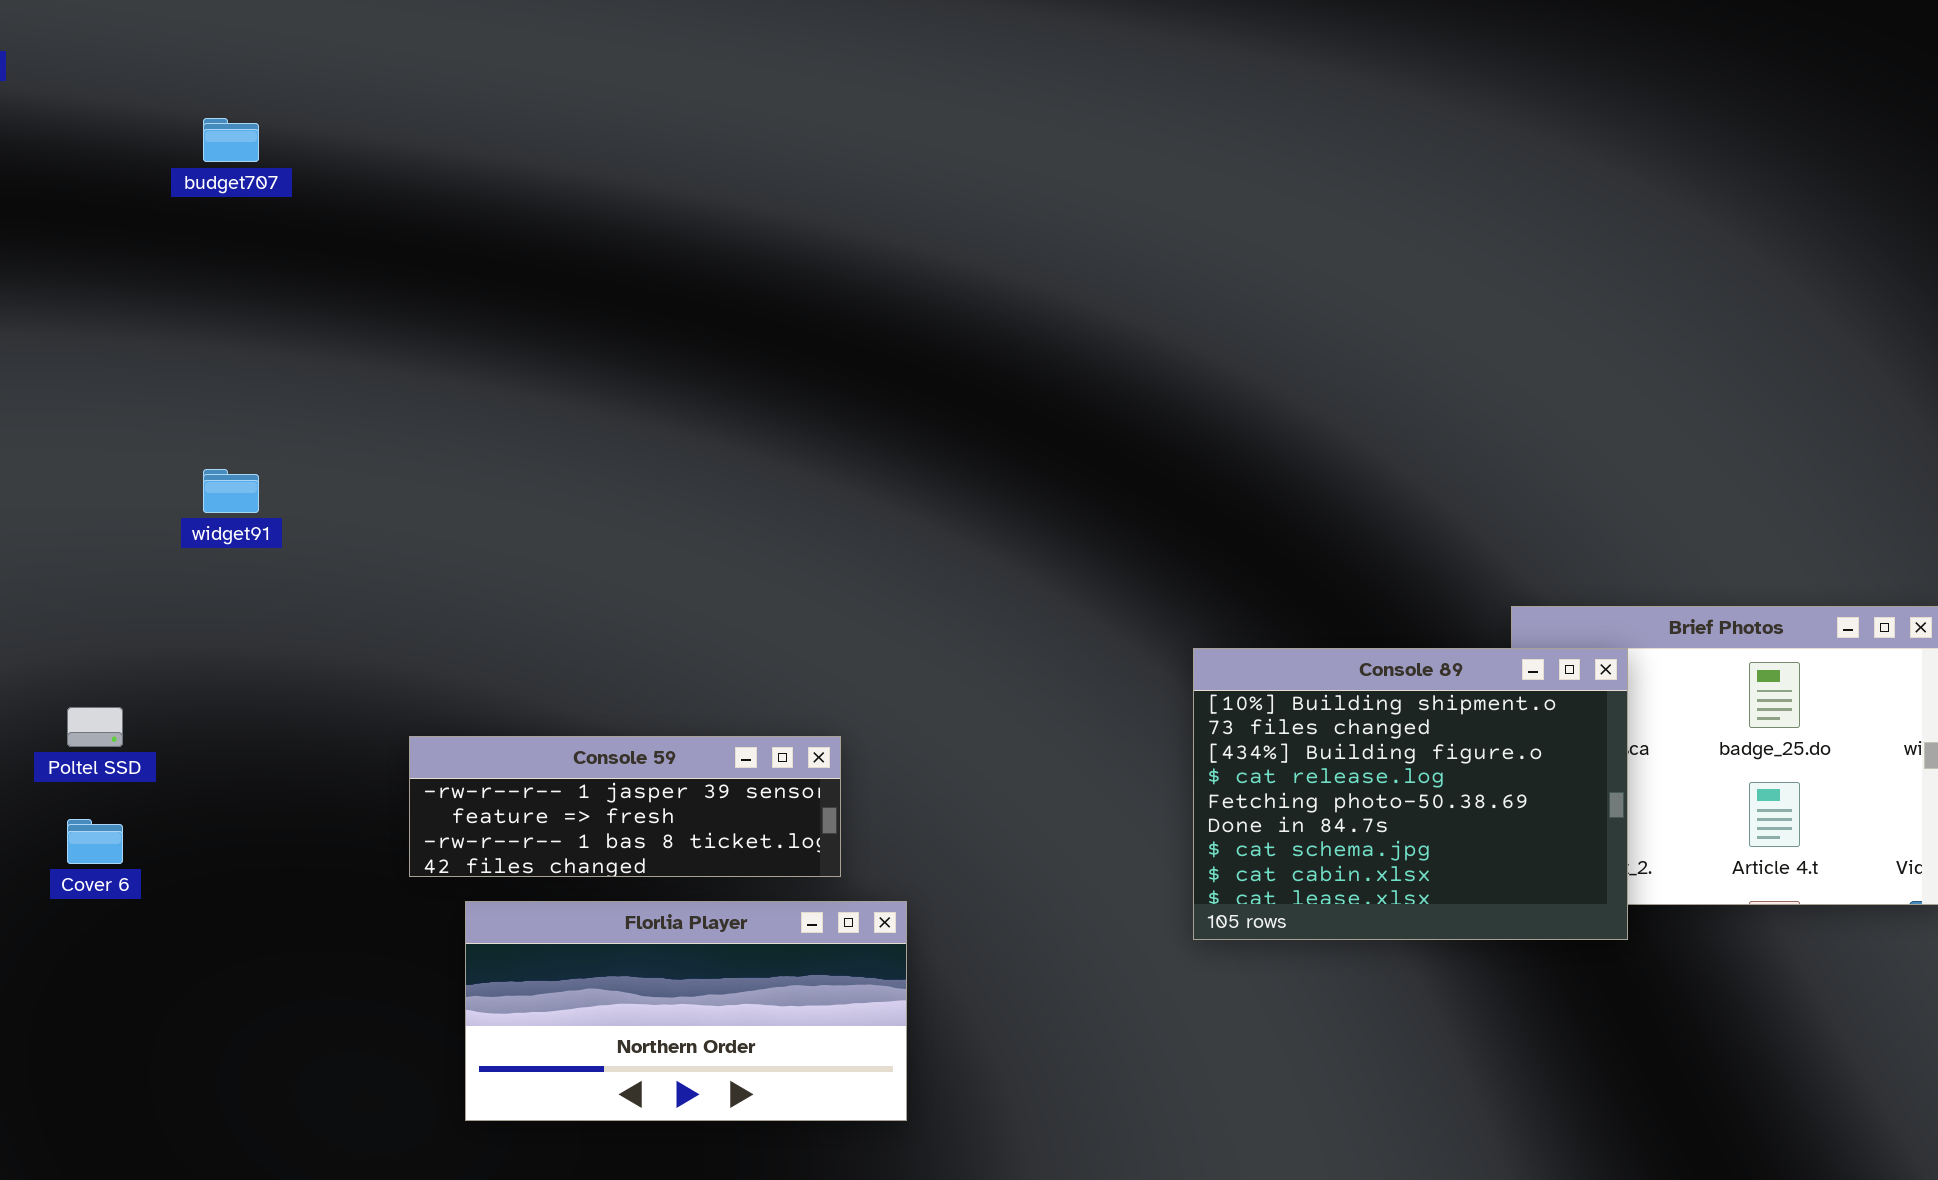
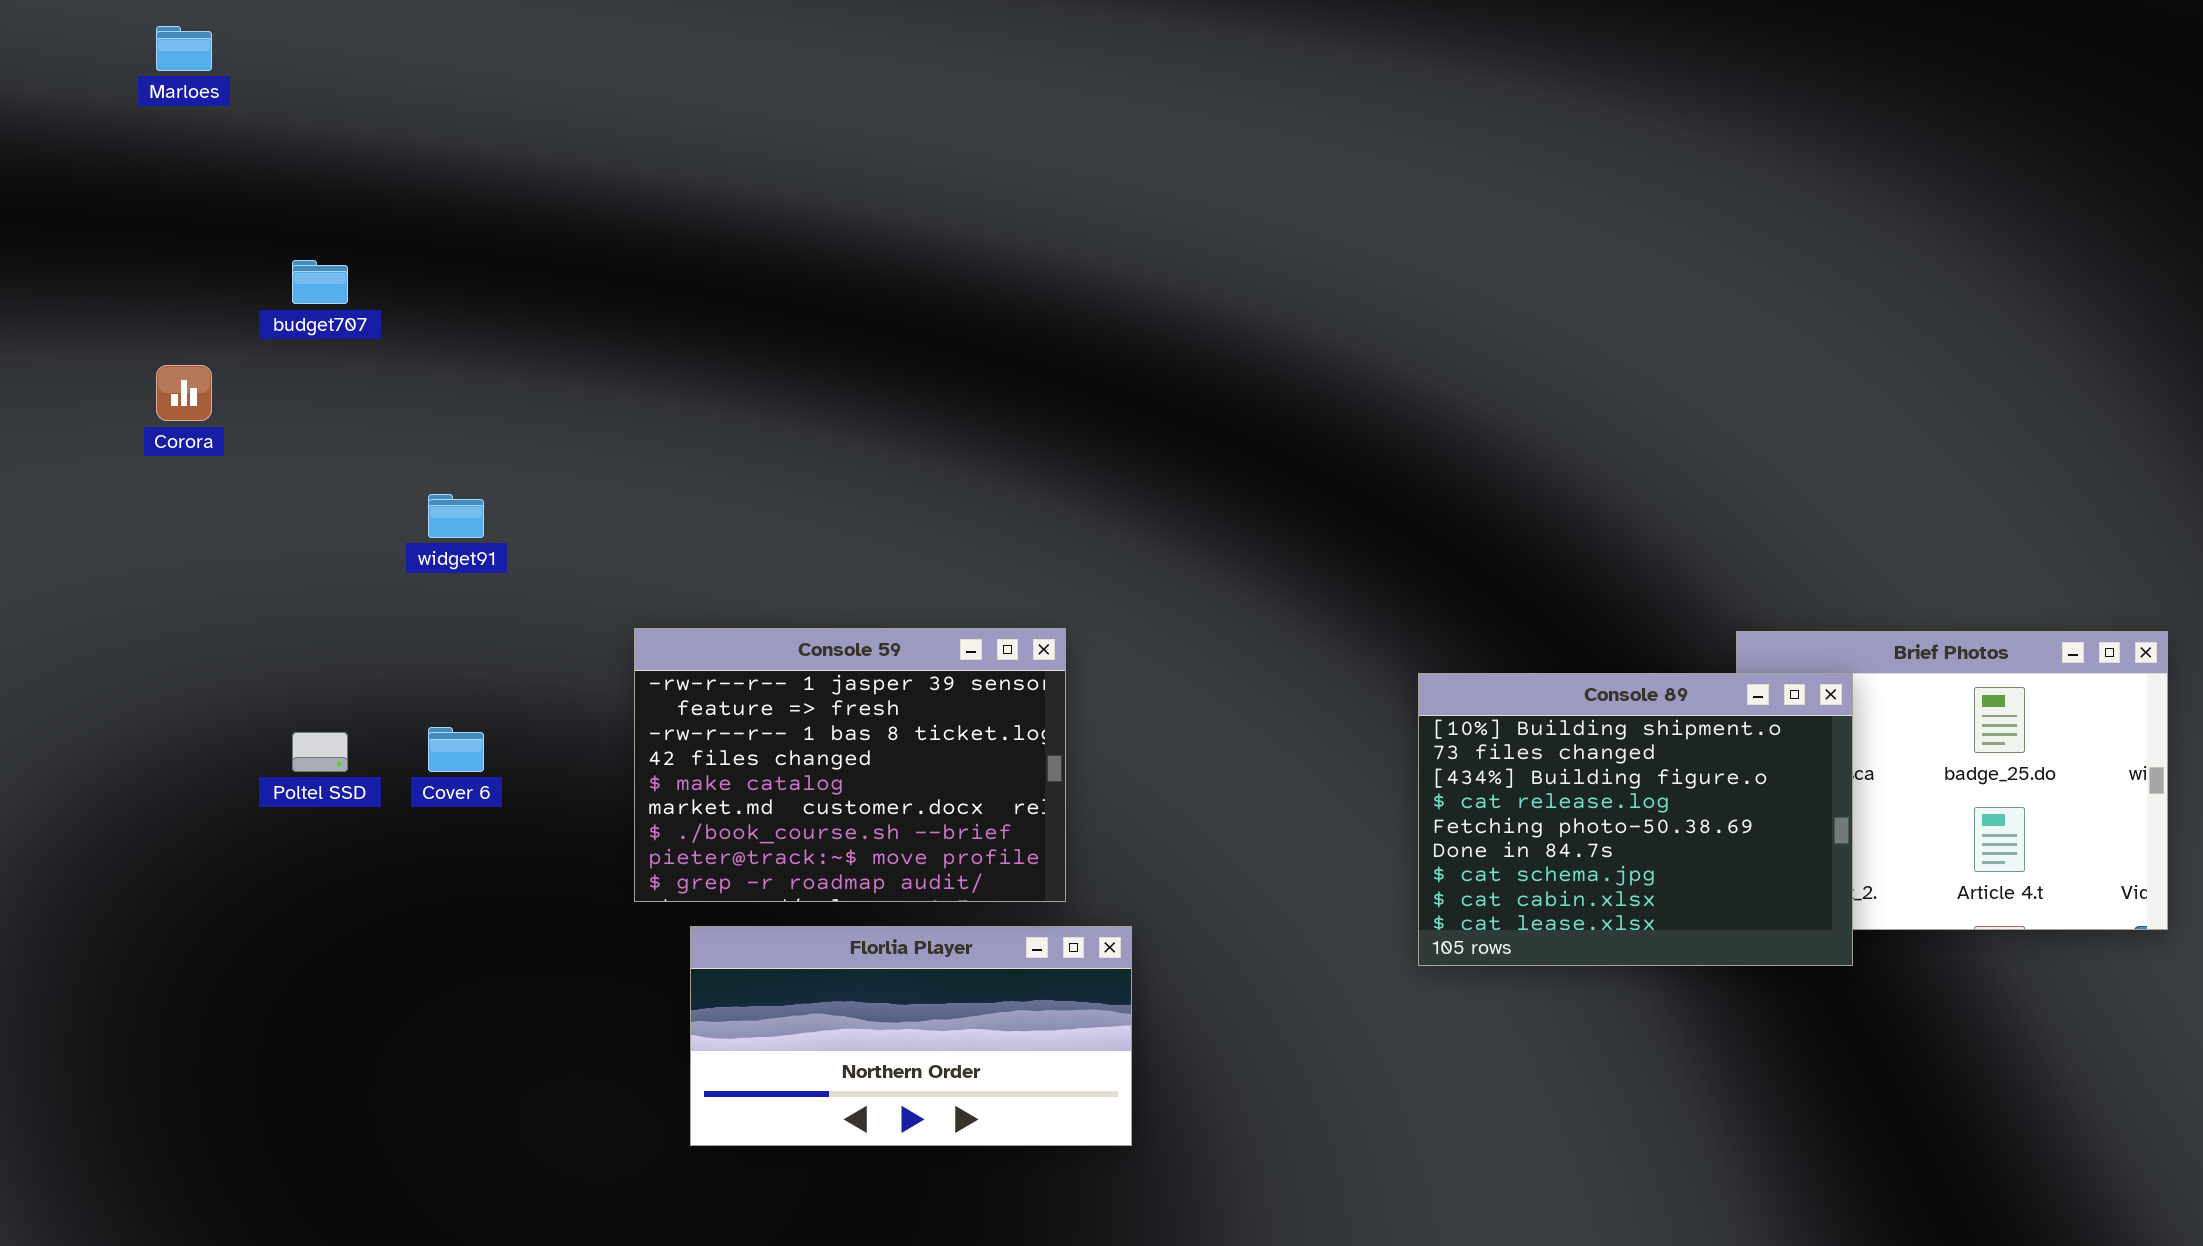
budget707: [203,118,259,162] -> [292,260,348,304], moved
Console 59: [409,736,841,877] -> [634,628,1066,902], resized
Cover 6: [67,819,123,864] -> [428,727,484,772], moved

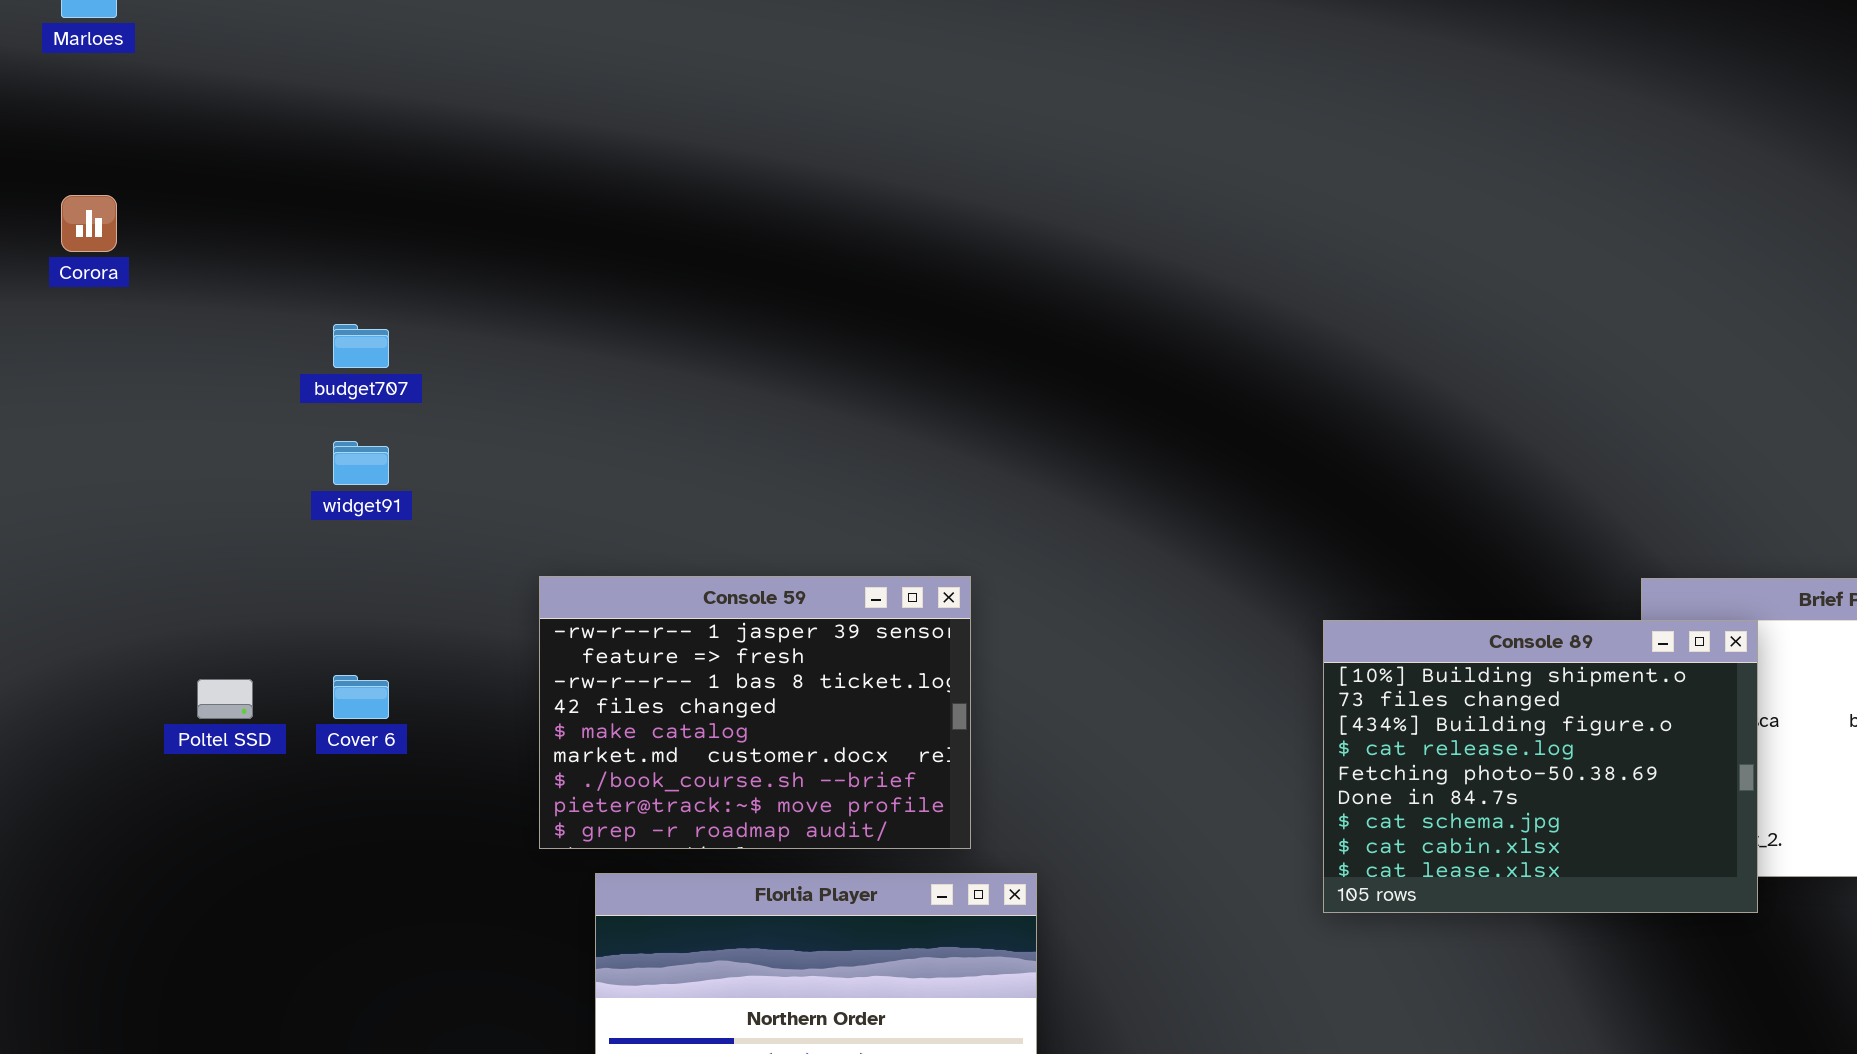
budget707: [292,260,348,304] -> [333,324,389,368], moved
Corora: [156,365,212,421] -> [61,195,117,252], moved

